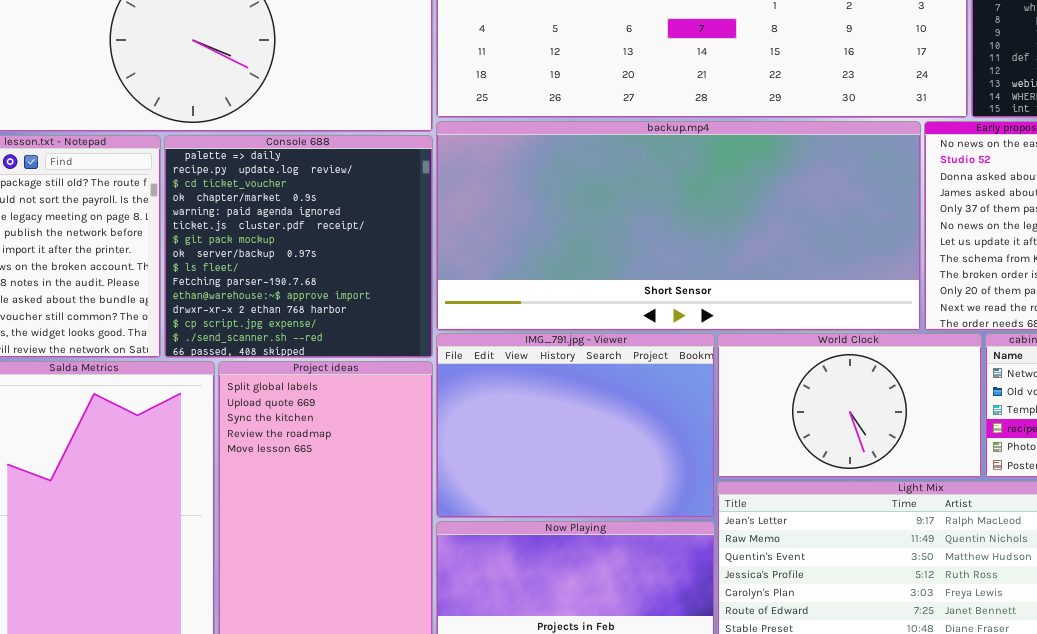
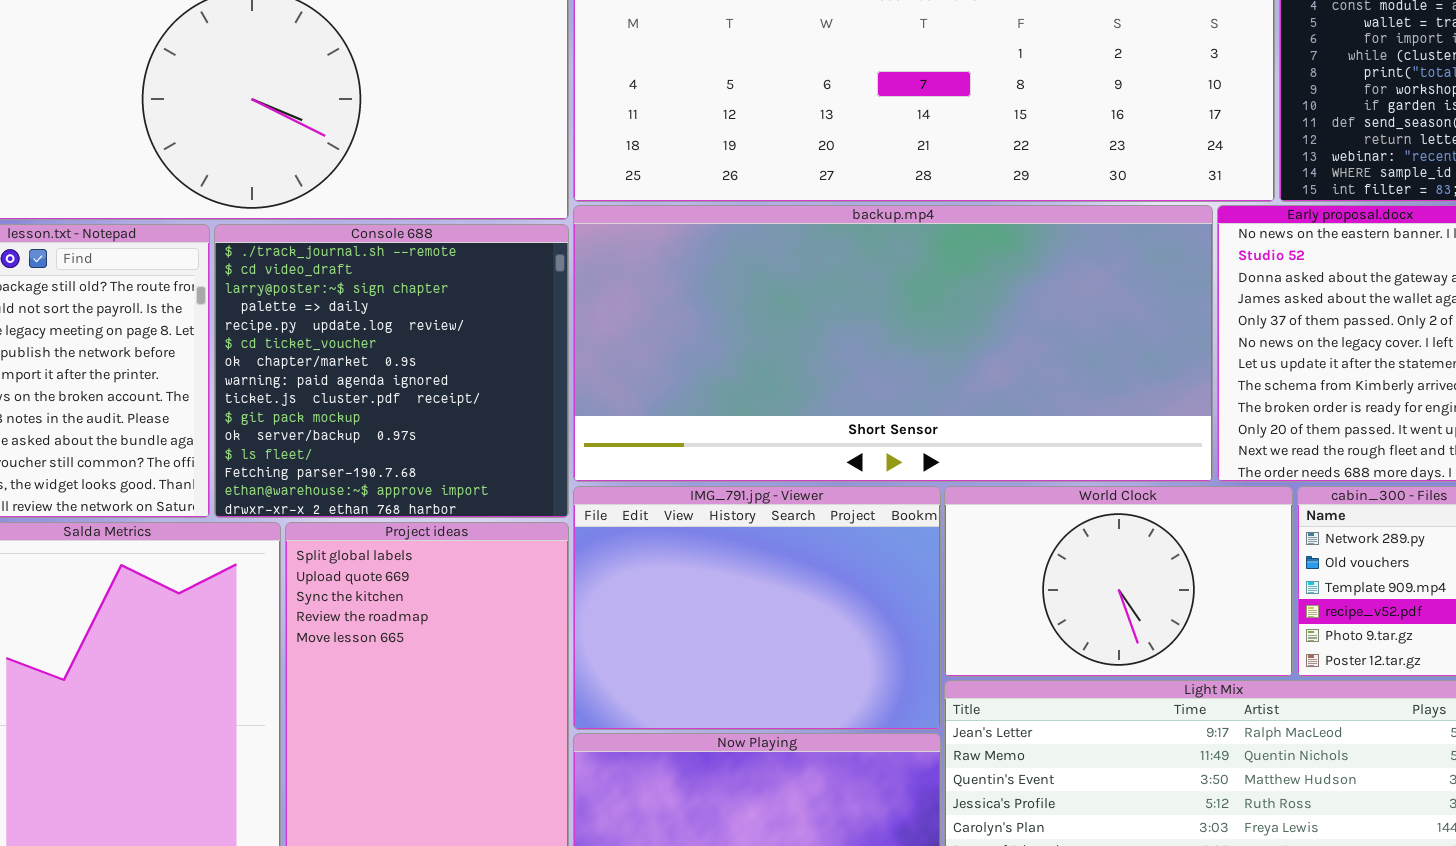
Console 688: [164,135,433,358] -> [214,224,569,518], scrolled up 3 rows

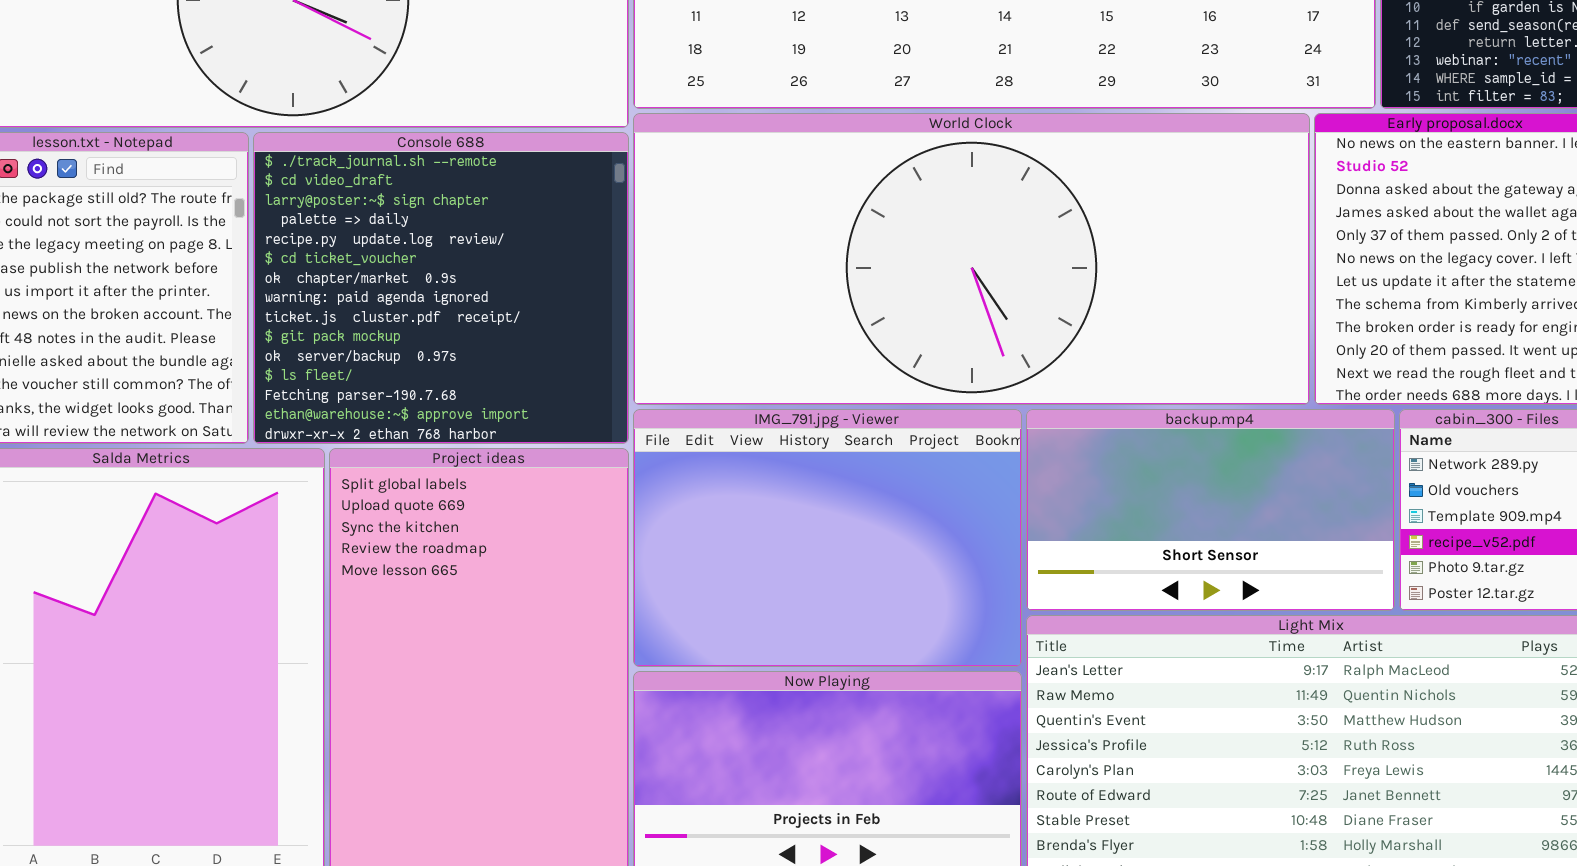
backup.mp4: [573,205,1213,482] -> [1026,409,1395,611], moved, resized
World Clock: [944,486,1293,677] -> [633,113,1310,405], moved, resized

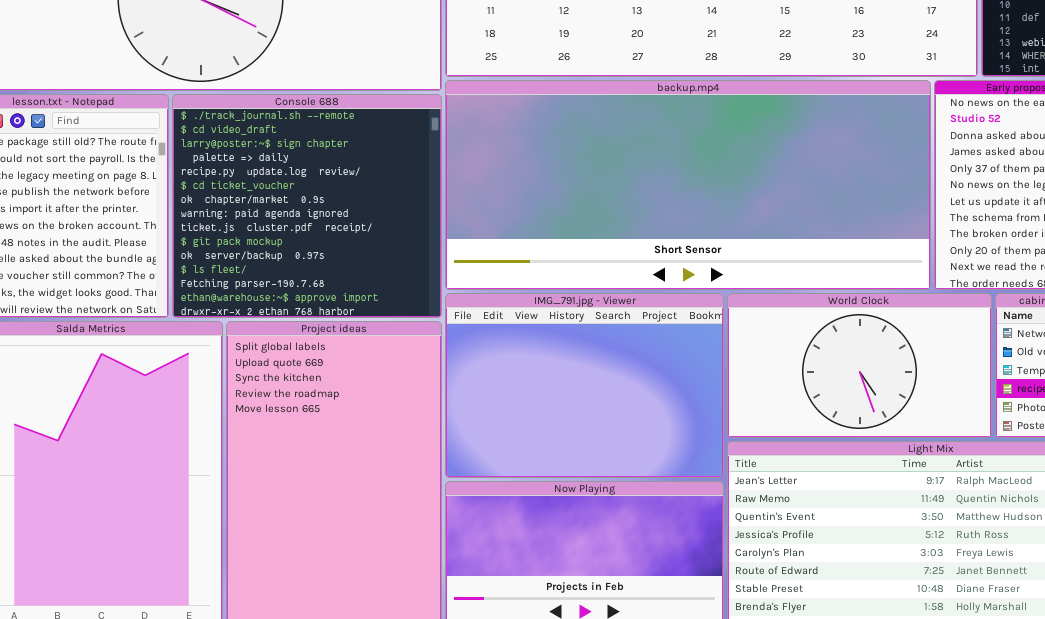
World Clock: [633,113,1310,405] -> [727,293,992,438], moved, resized
backup.mp4: [1026,409,1395,611] -> [445,80,931,290], moved, resized

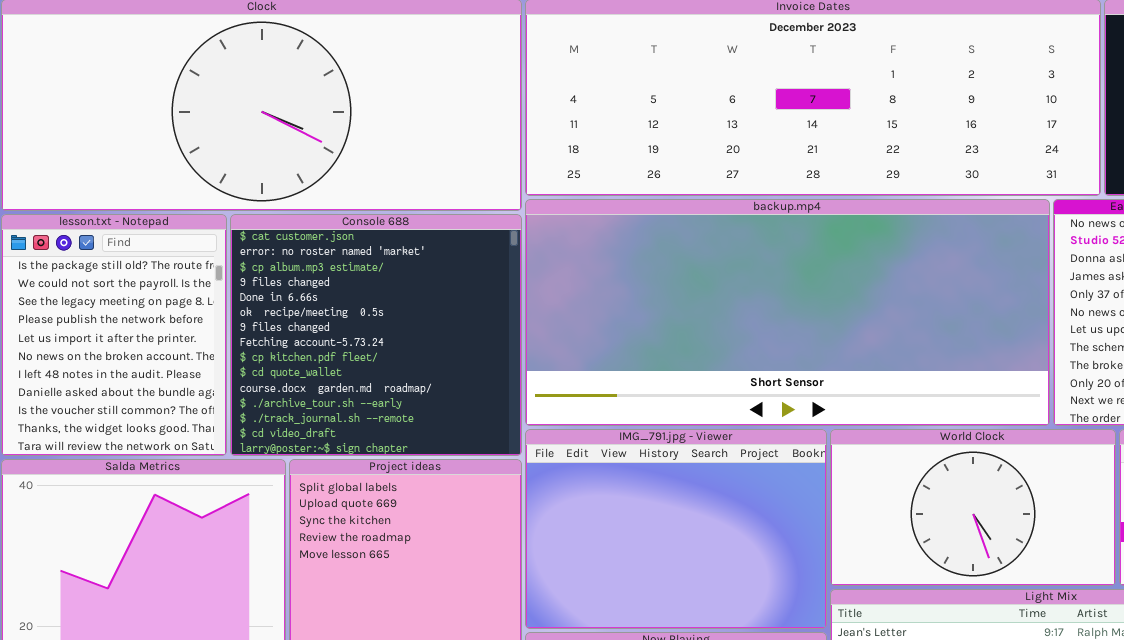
Console 688: [172,94,442,318] -> [230,214,522,456], scrolled up 12 rows

